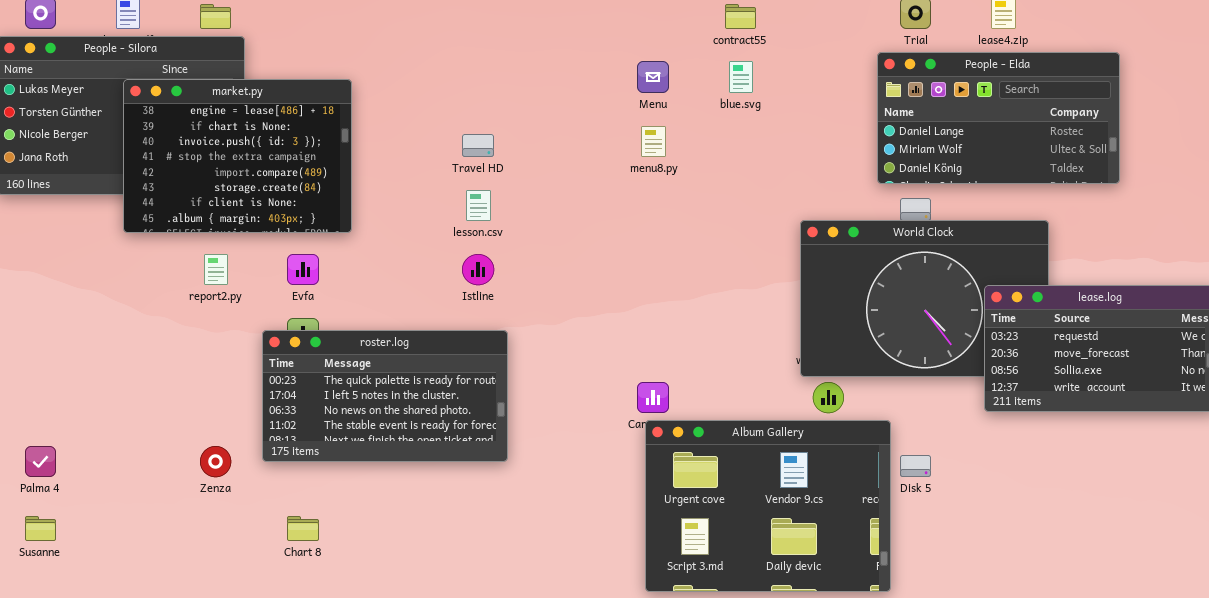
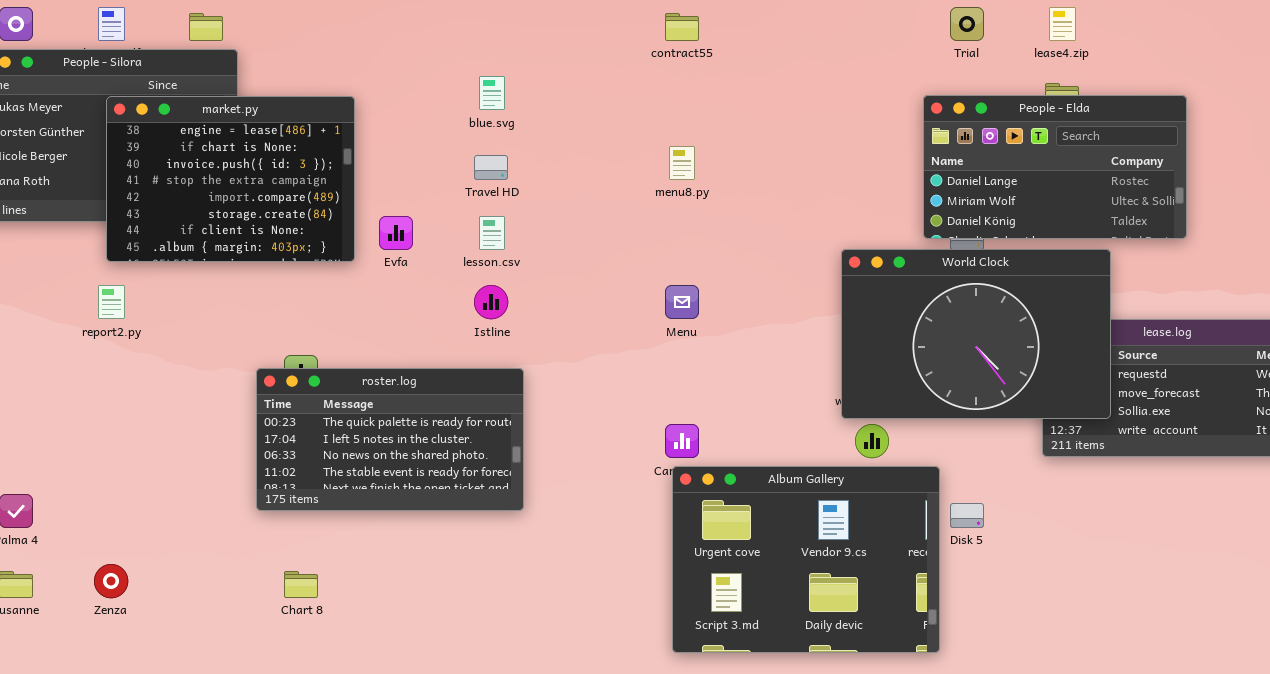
contract55: [725,4,756,29] -> [665,13,699,41], moved
People - Elda: [877,52,1120,184] -> [923,95,1187,239], moved
Menu: [637,61,669,93] -> [665,285,699,319], moved
blue.svg: [729,61,753,93] -> [479,76,505,110], moved
World Clock: [800,220,1049,377] -> [841,249,1111,419], raised
report2.py: [204,254,228,285] -> [98,285,125,319], moved
Evfa: [287,254,319,285] -> [379,216,413,250], moved
Zenza: [200,446,231,477] -> [94,564,128,598], moved

